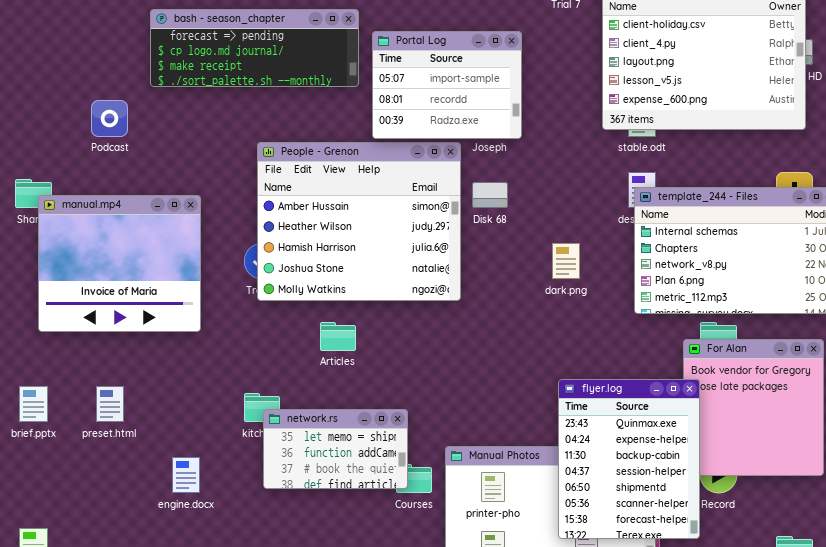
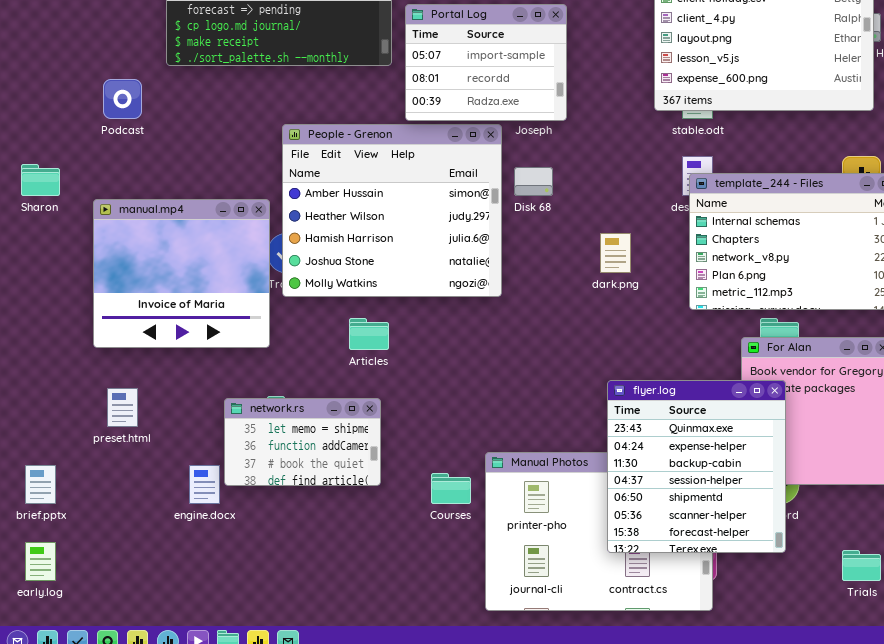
manual.mp4: [38,195,201,332] -> [93,199,270,348], moved
flyer.log: [558,379,700,539] -> [607,380,786,553], resized
brief.pptx: [19,386,48,422] -> [25,465,56,504], moved
network.rs: [263,409,408,489] -> [224,398,381,486], moved

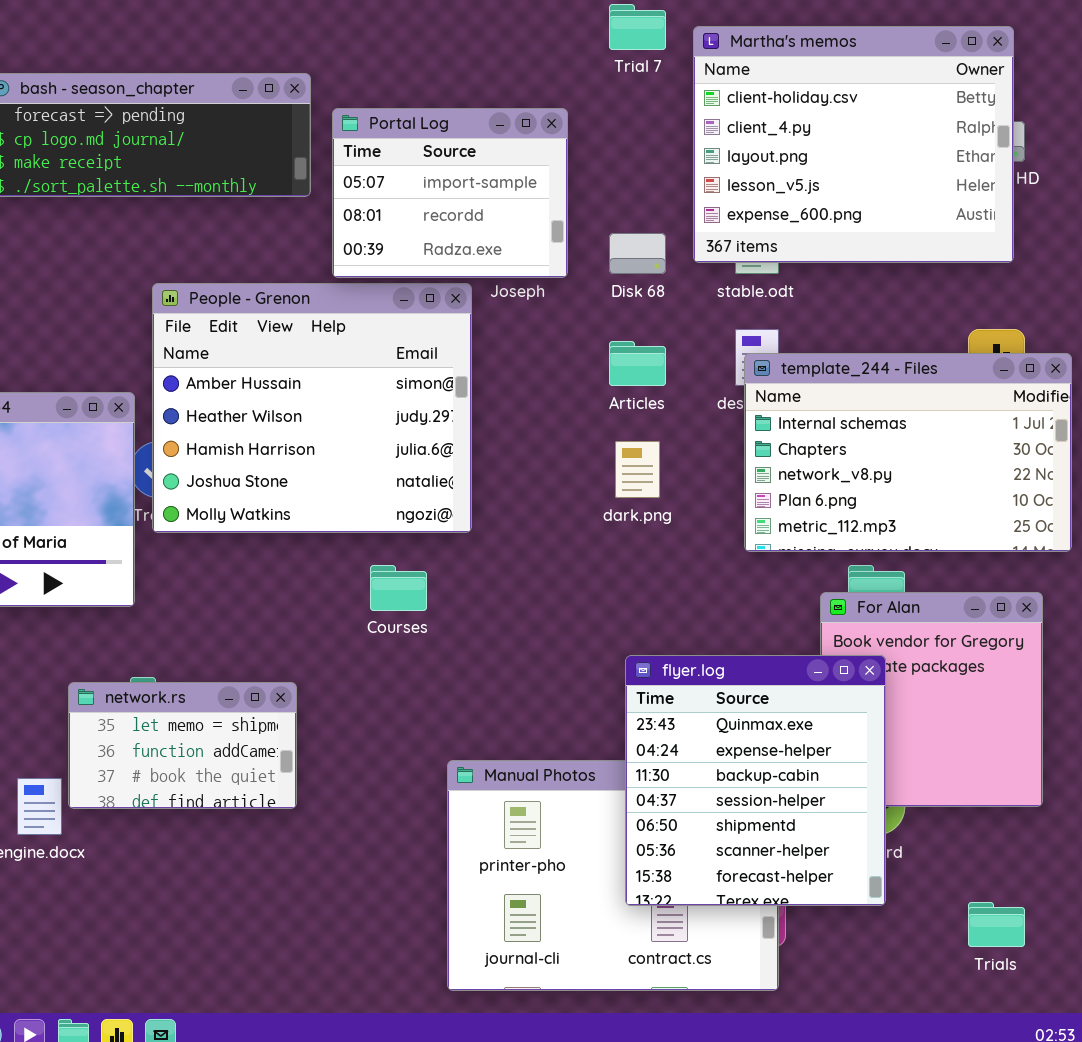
Disk 68: [514,167,553,196] -> [609,233,666,274], moved
Articles: [349,318,389,350] -> [609,341,666,386], moved
Courses: [431,473,471,504] -> [370,565,427,611], moved

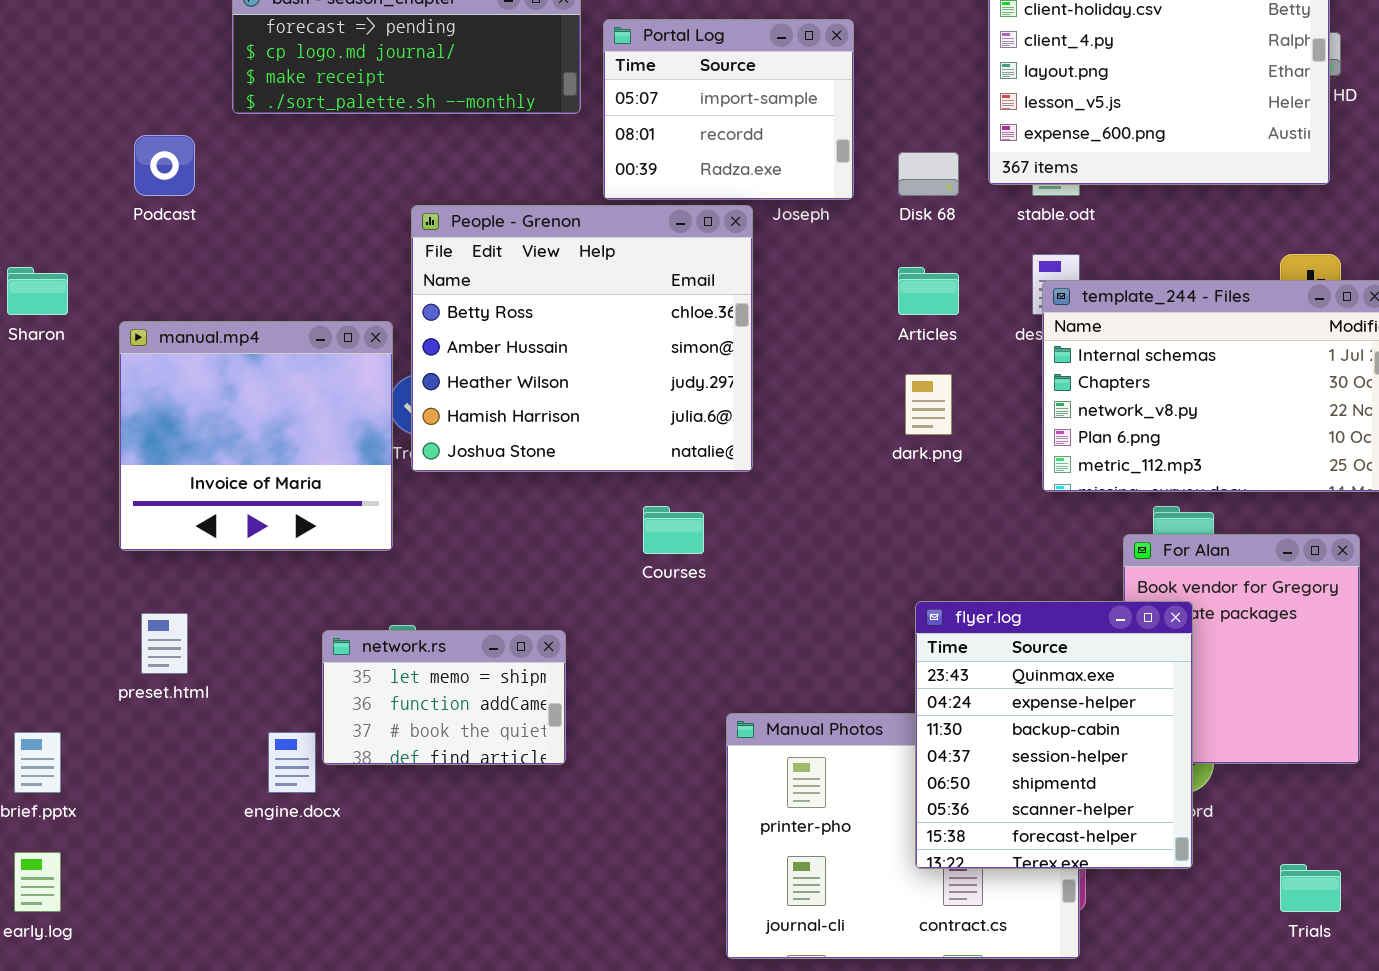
People - Grenon: [152,283,472,533] -> [411,205,753,472], scrolled up 1 row

